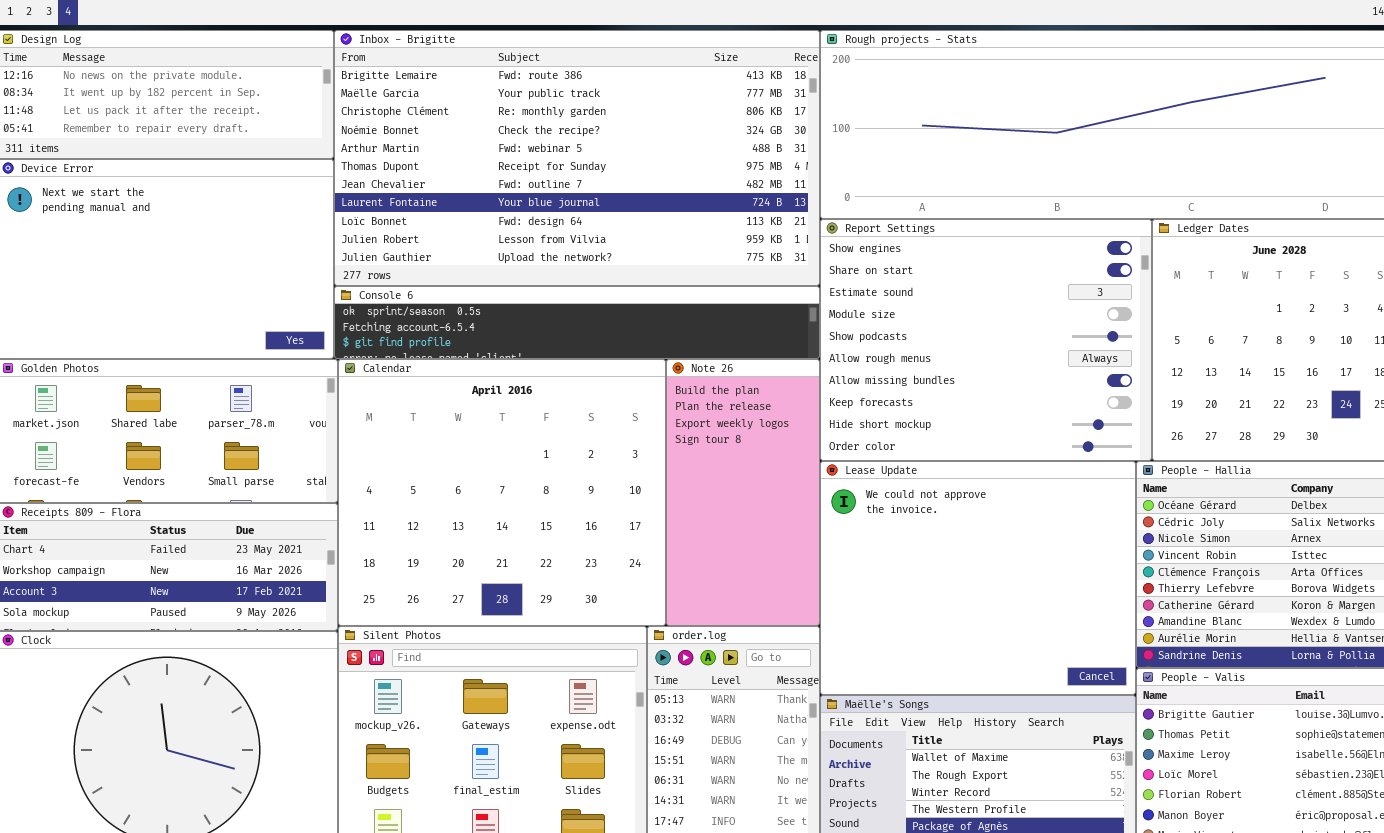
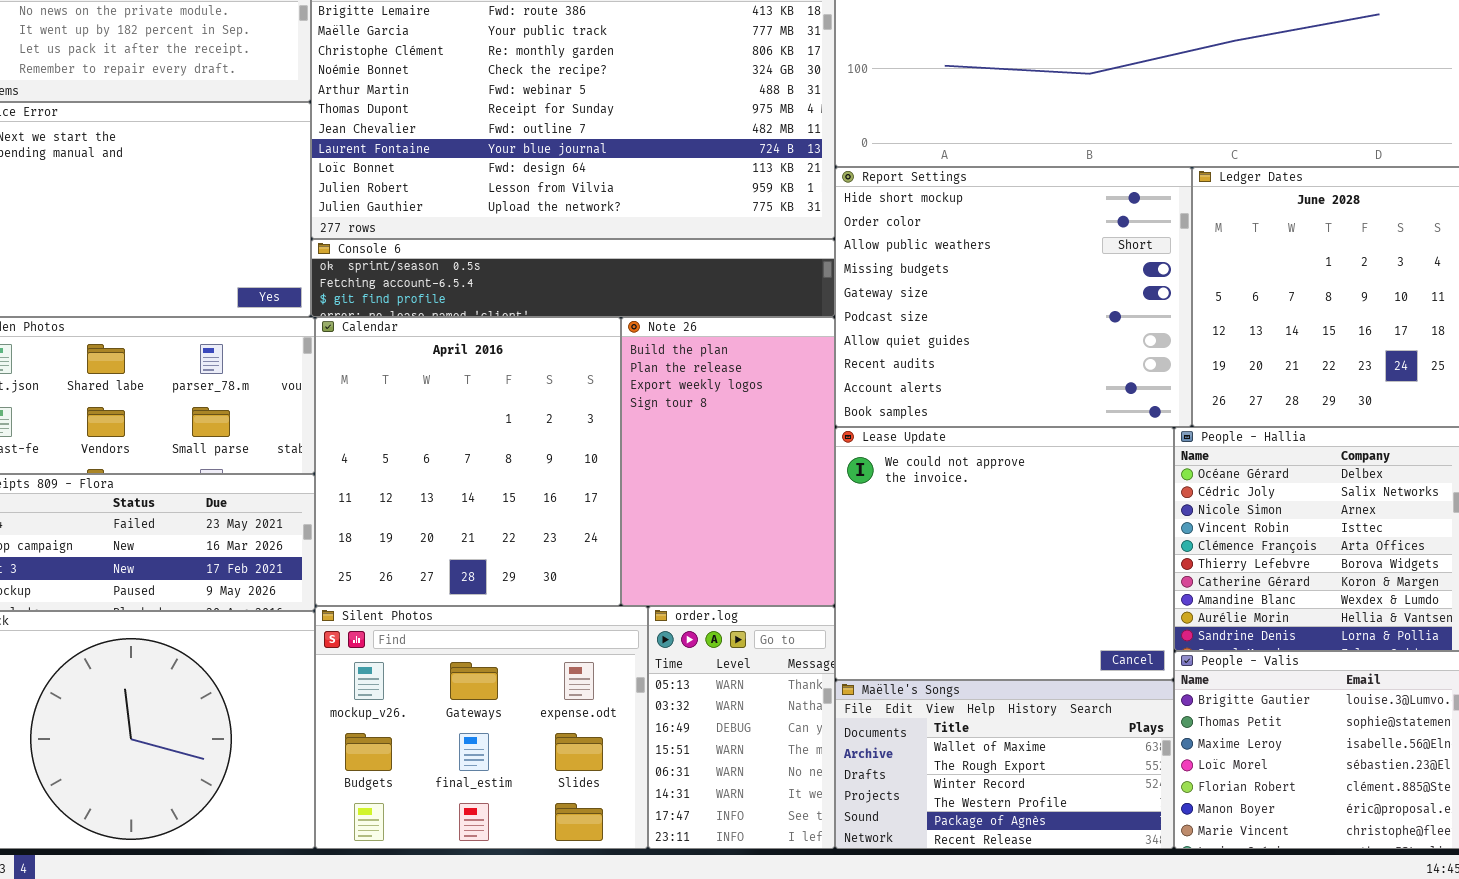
Report Settings: [820,219,1152,461] -> [835,167,1192,427], scrolled down 8 rows
Calendar: [338,359,666,626] -> [315,317,621,606], resized
Note 26: [666,359,820,626] -> [621,317,835,606], resized

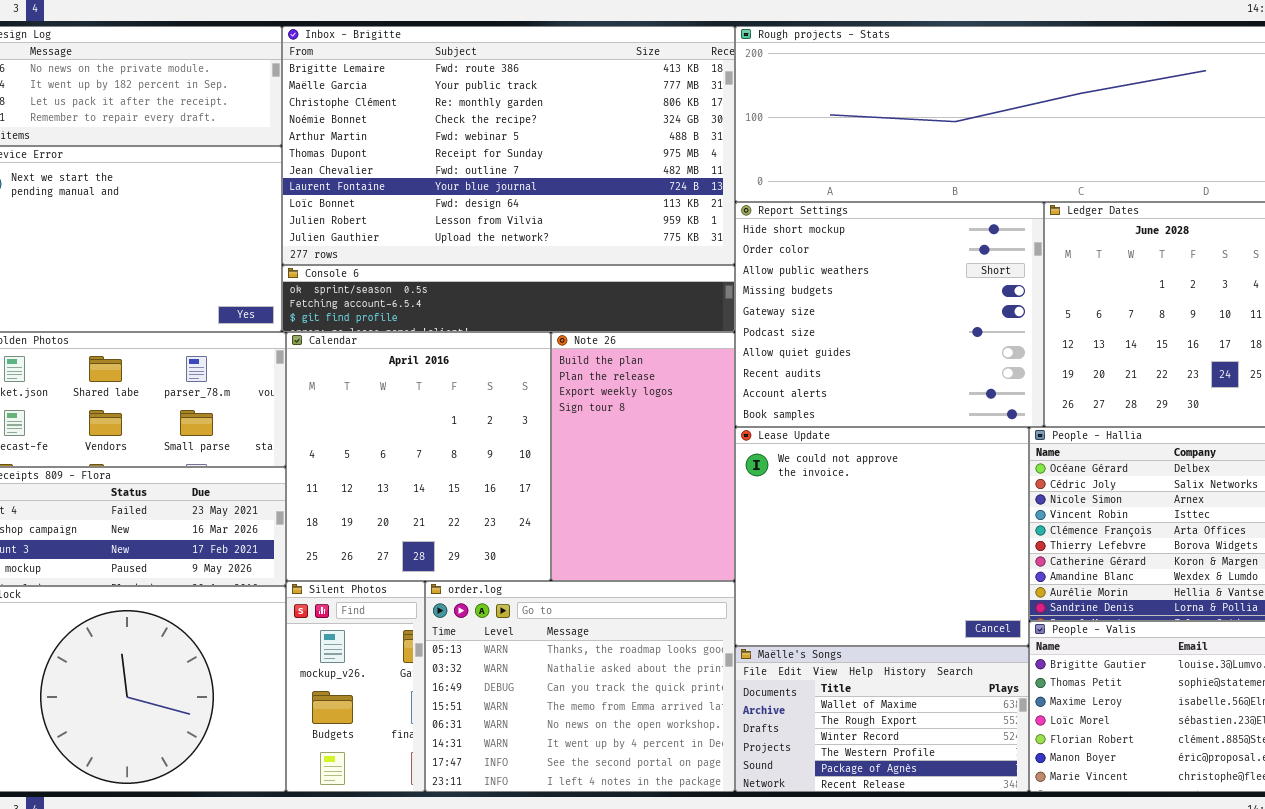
Silent Photos: [315,606,648,849] -> [286,581,425,792], resized
order.log: [648,606,835,849] -> [425,581,735,792], resized

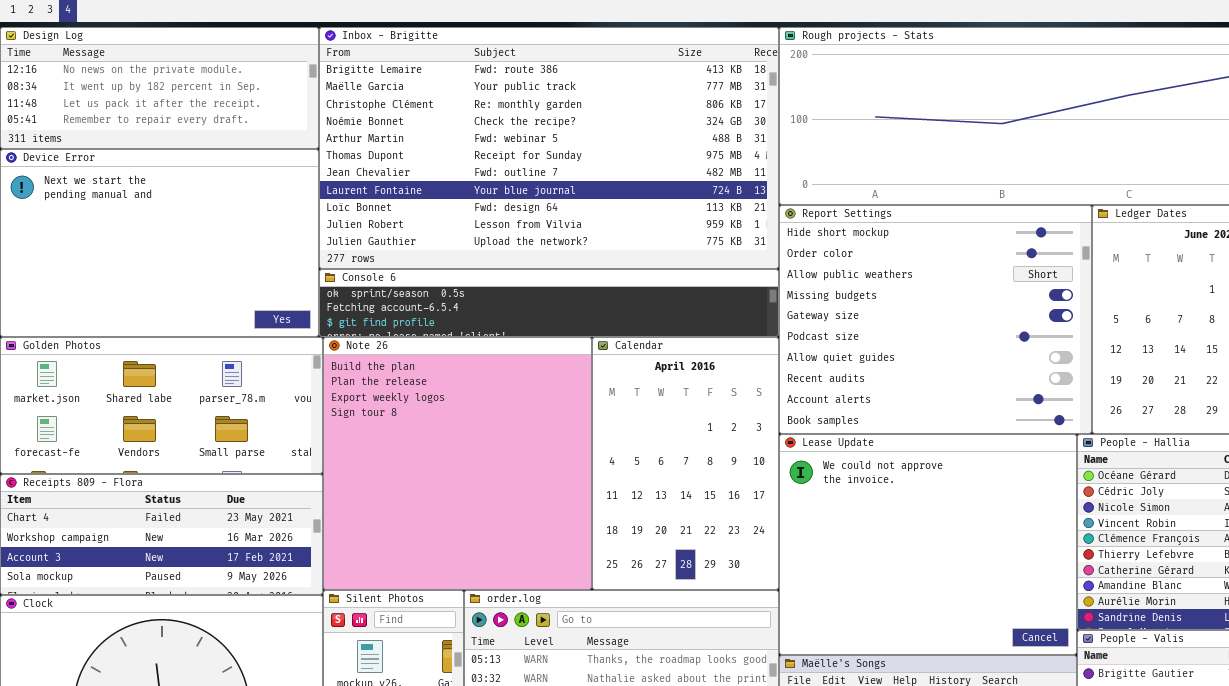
Calendar: [286,332,551,581] -> [592,337,779,590], moved, resized
Note 26: [551,332,735,581] -> [323,337,592,590], moved, resized

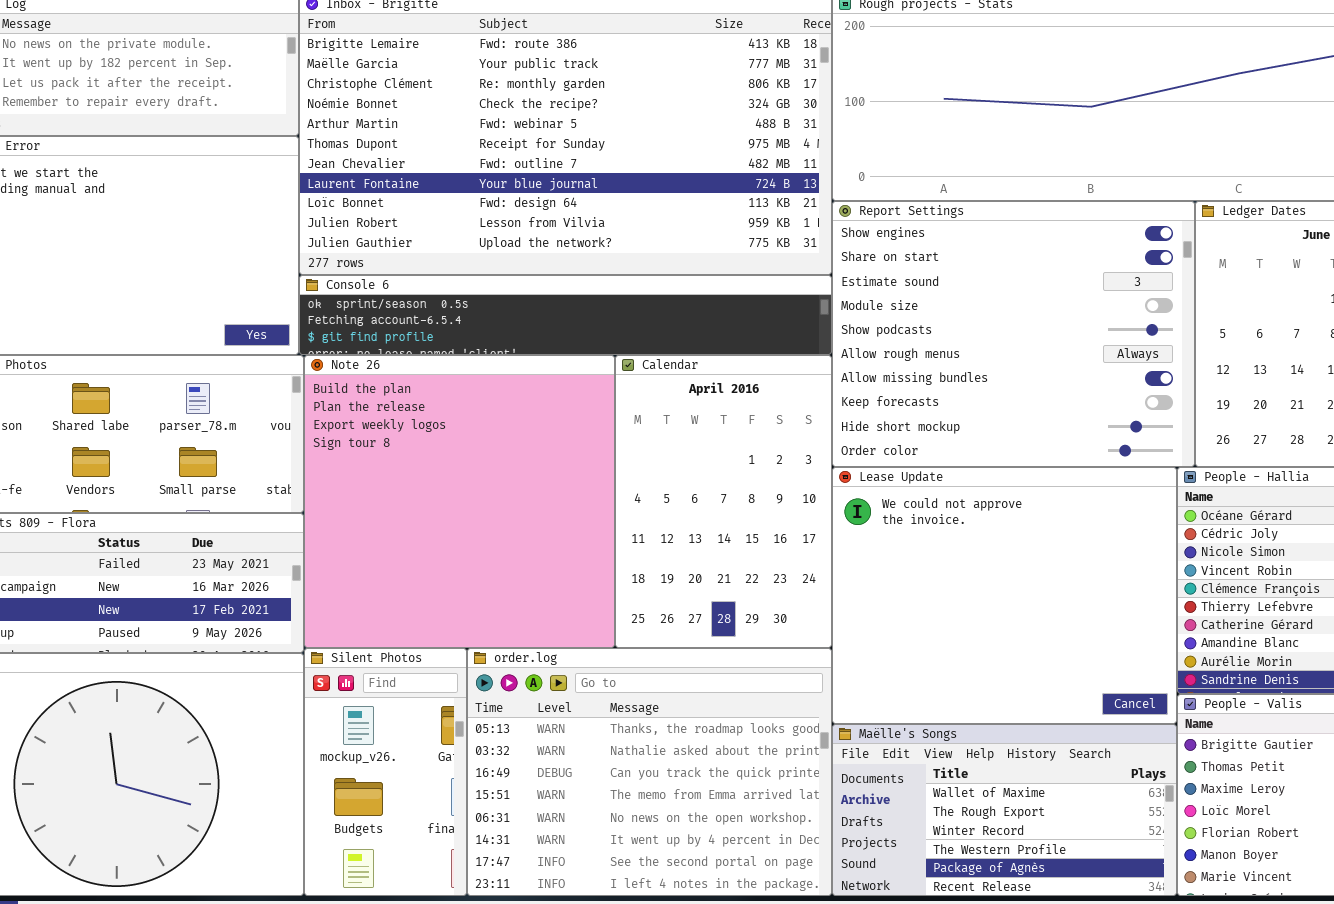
Report Settings: [779,205,1092,434] -> [832,201,1195,467], scrolled up 8 rows

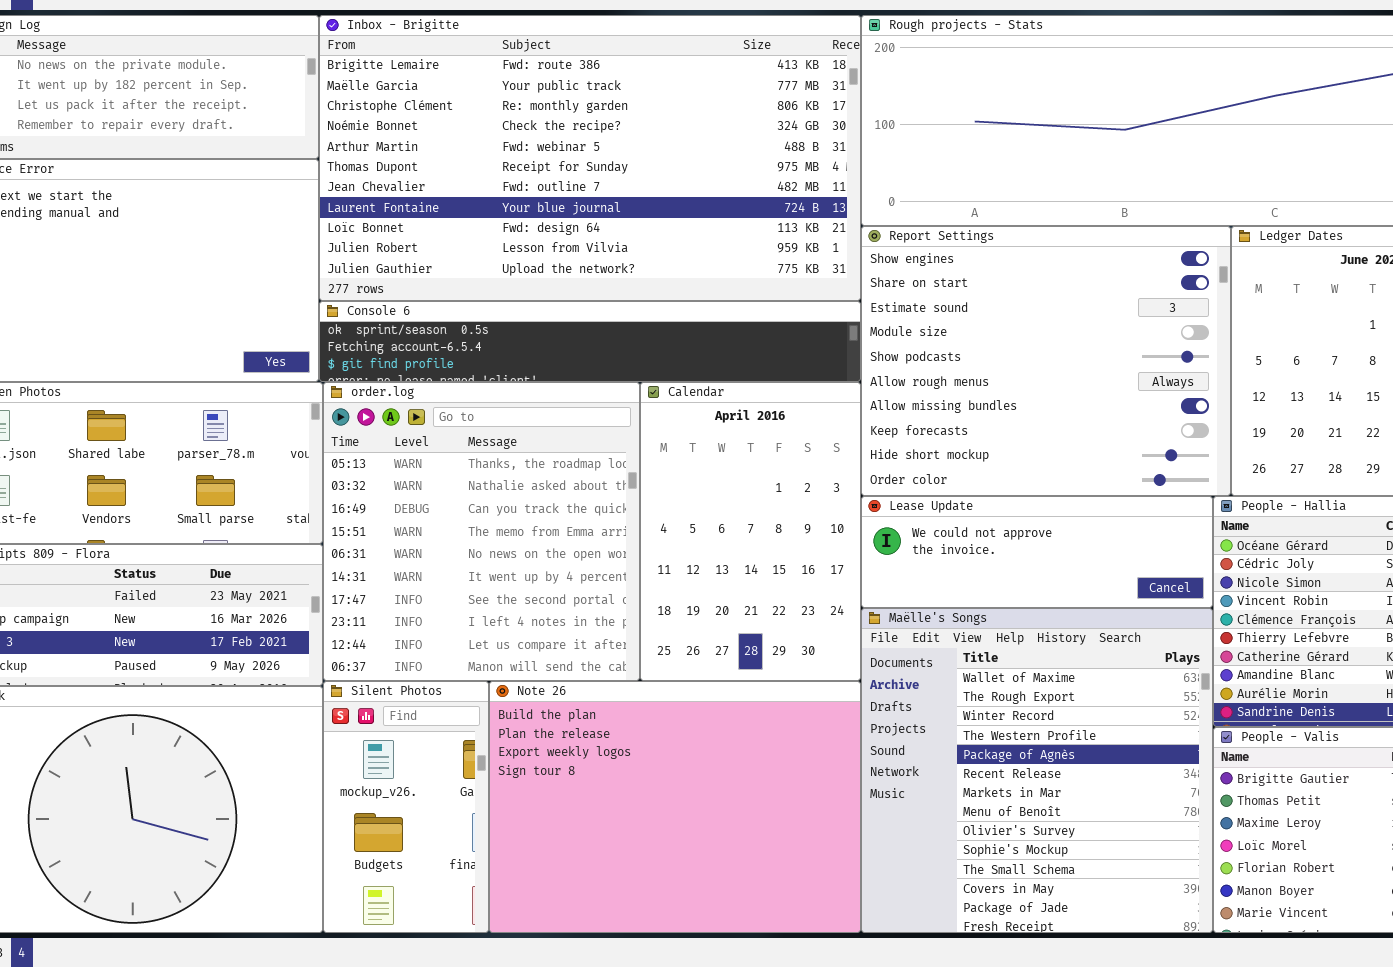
Note 26: [304,355,615,648] -> [489,681,861,933], moved, resized
Lease Update: [832,467,1177,724] -> [861,496,1213,608], resized
order.log: [467,648,832,896] -> [323,382,640,681], moved, resized
Maëlle's Songs: [832,724,1177,896] -> [861,608,1213,933], resized

